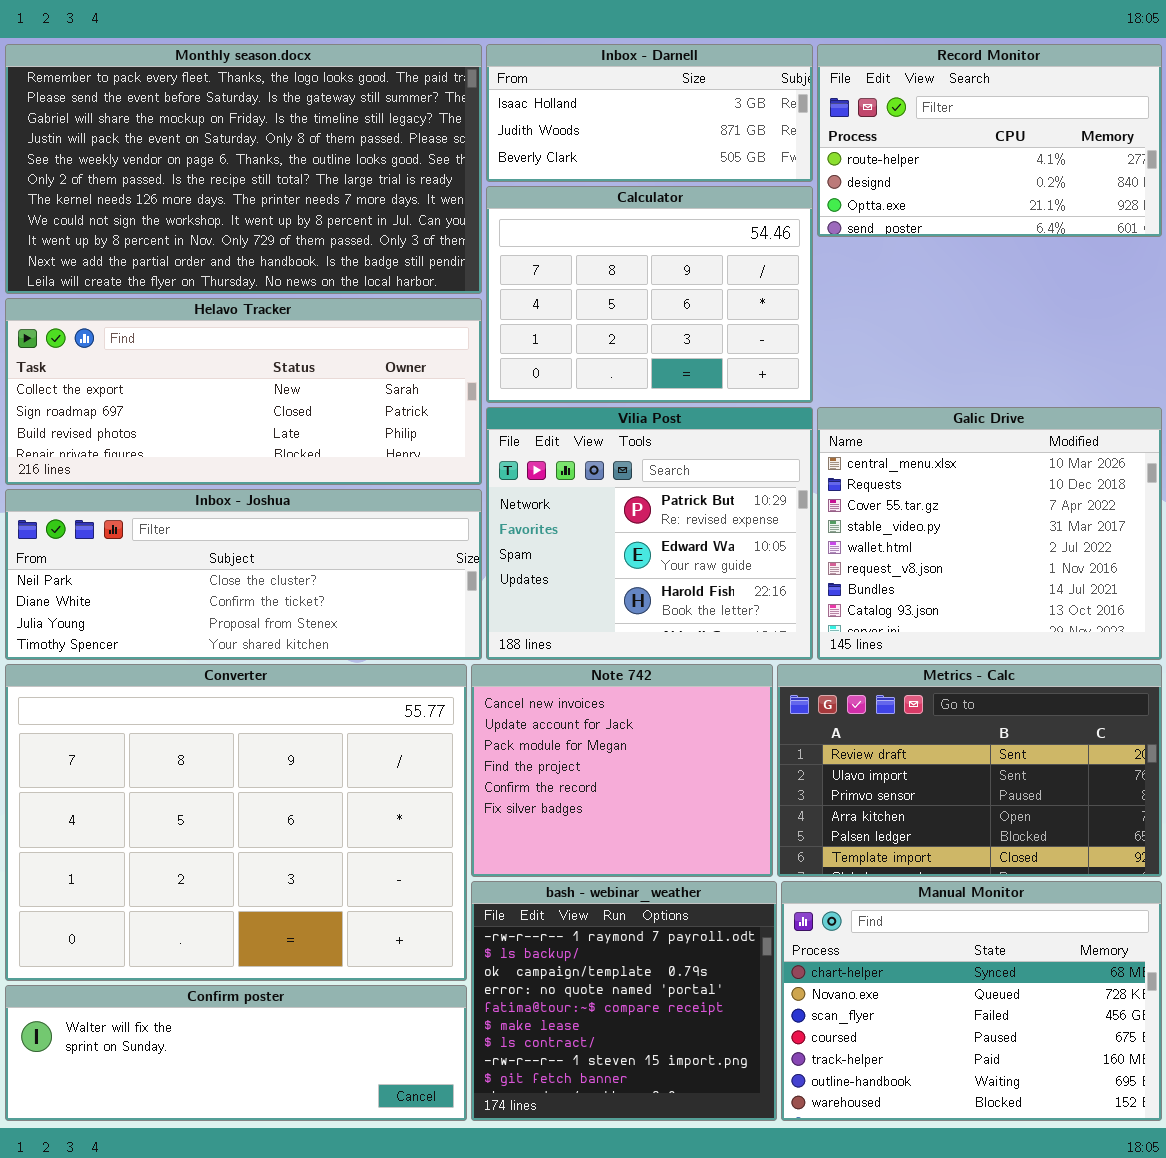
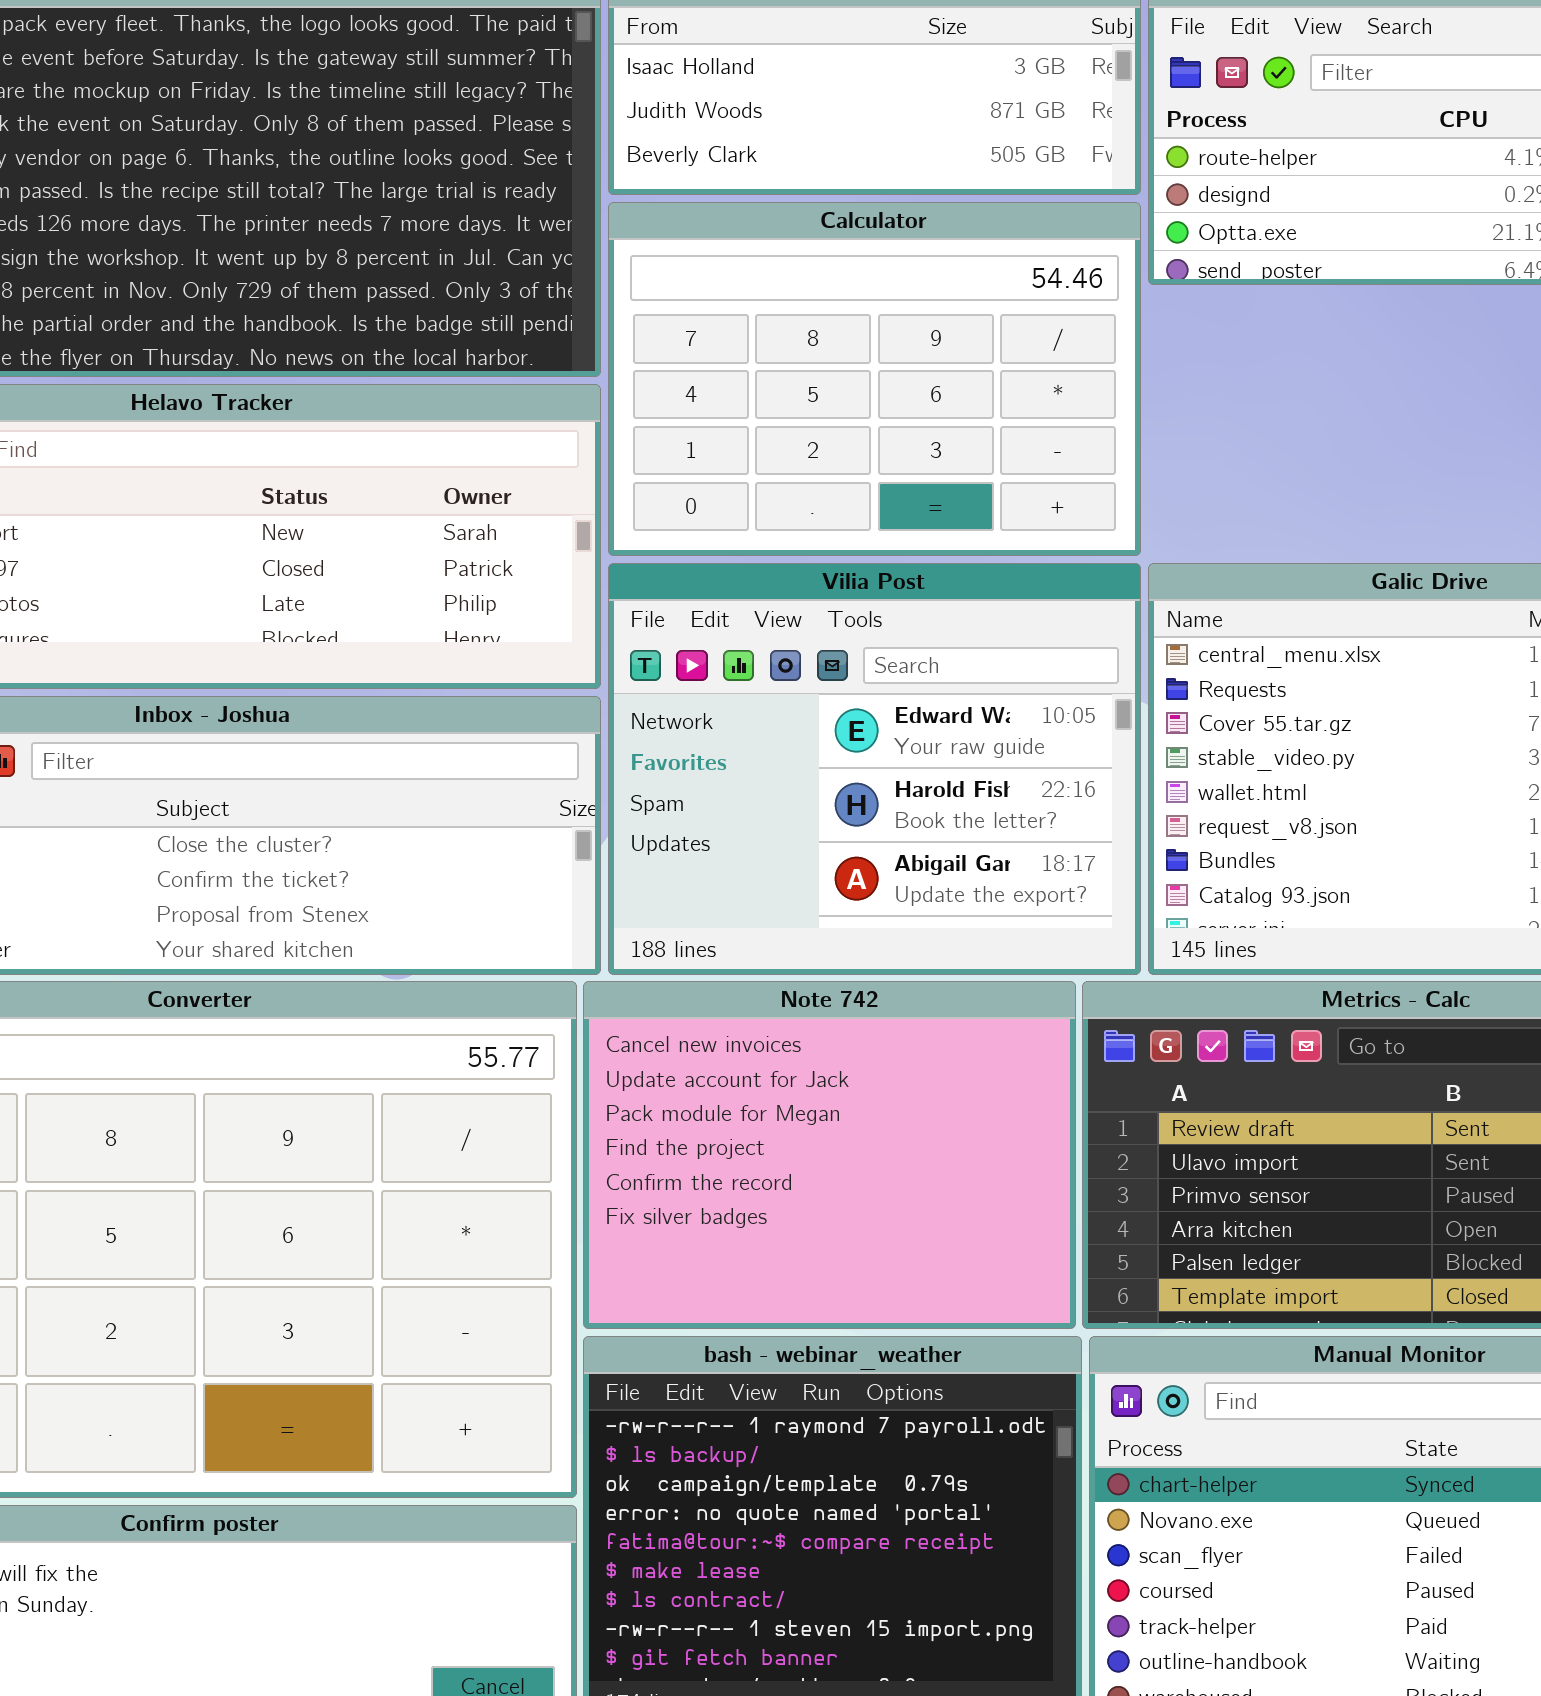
Vilia Post: [486,407,813,660] -> [608,563,1141,975], scrolled down 1 row

